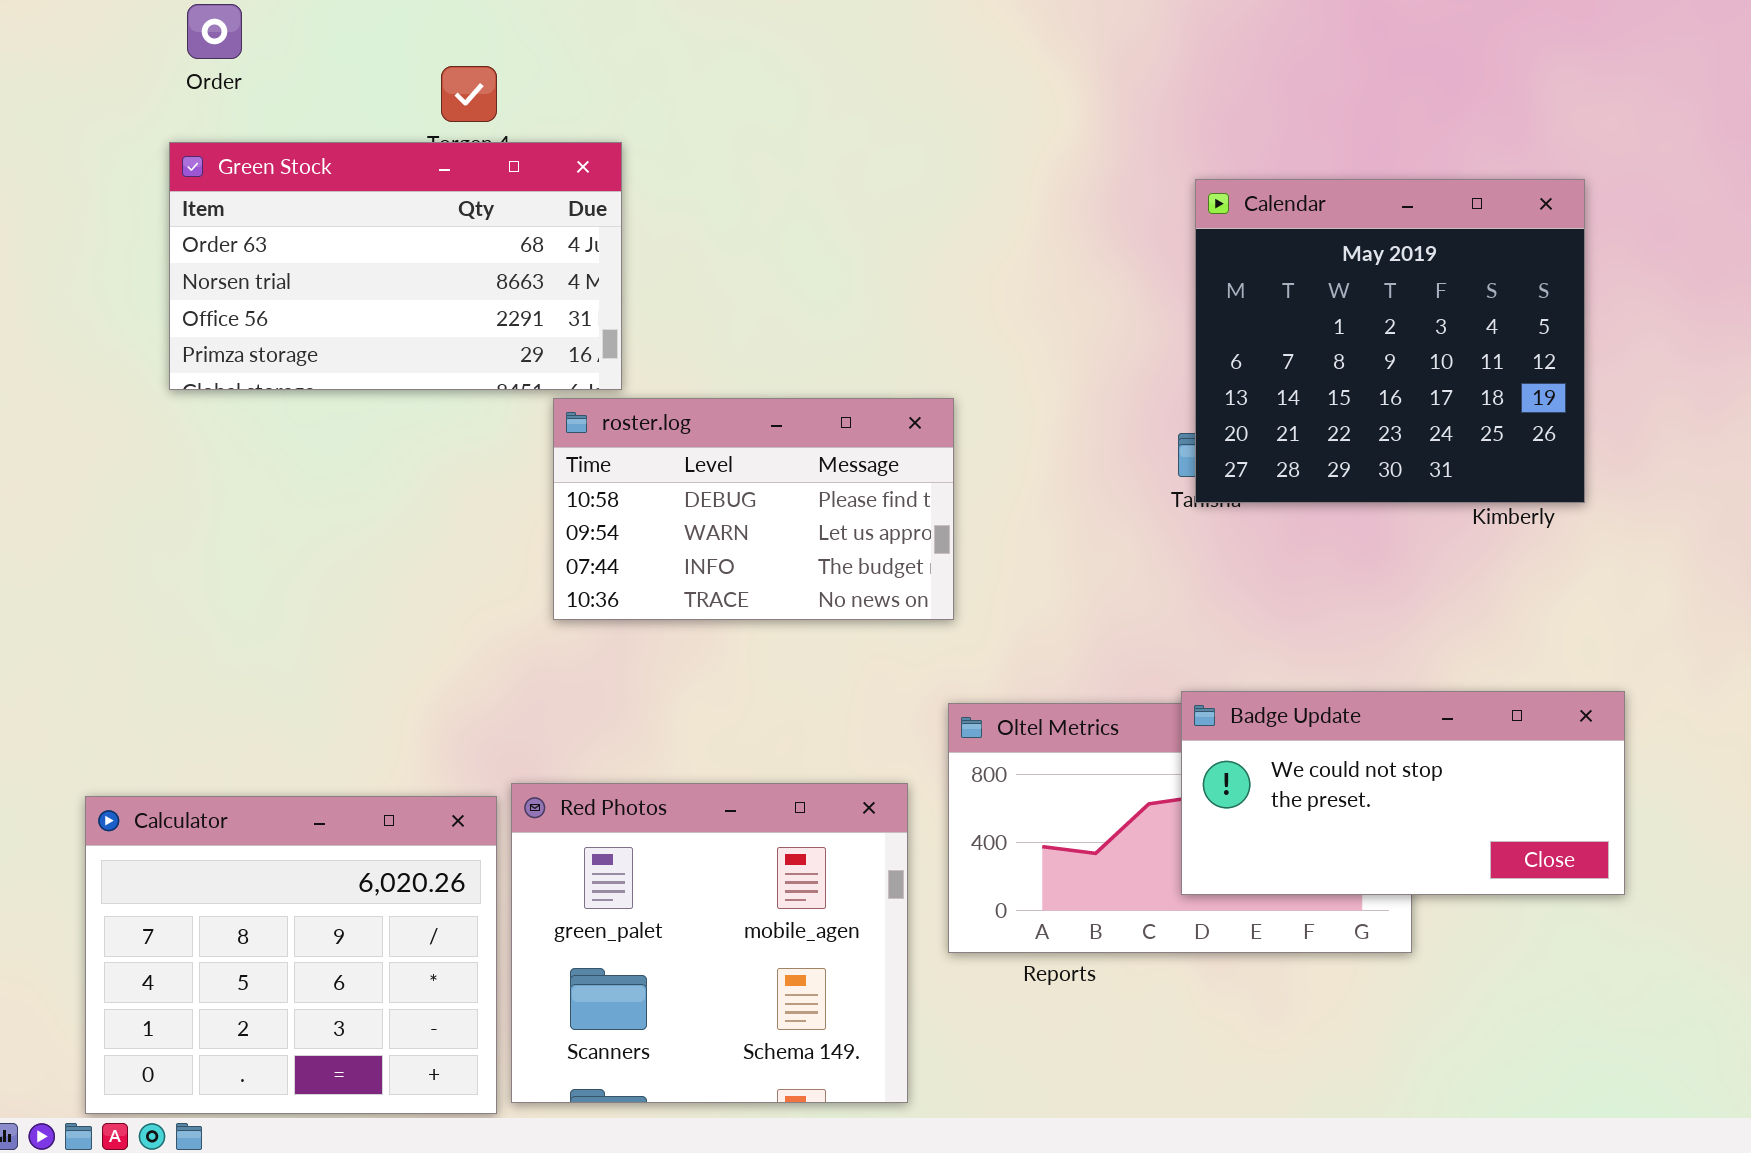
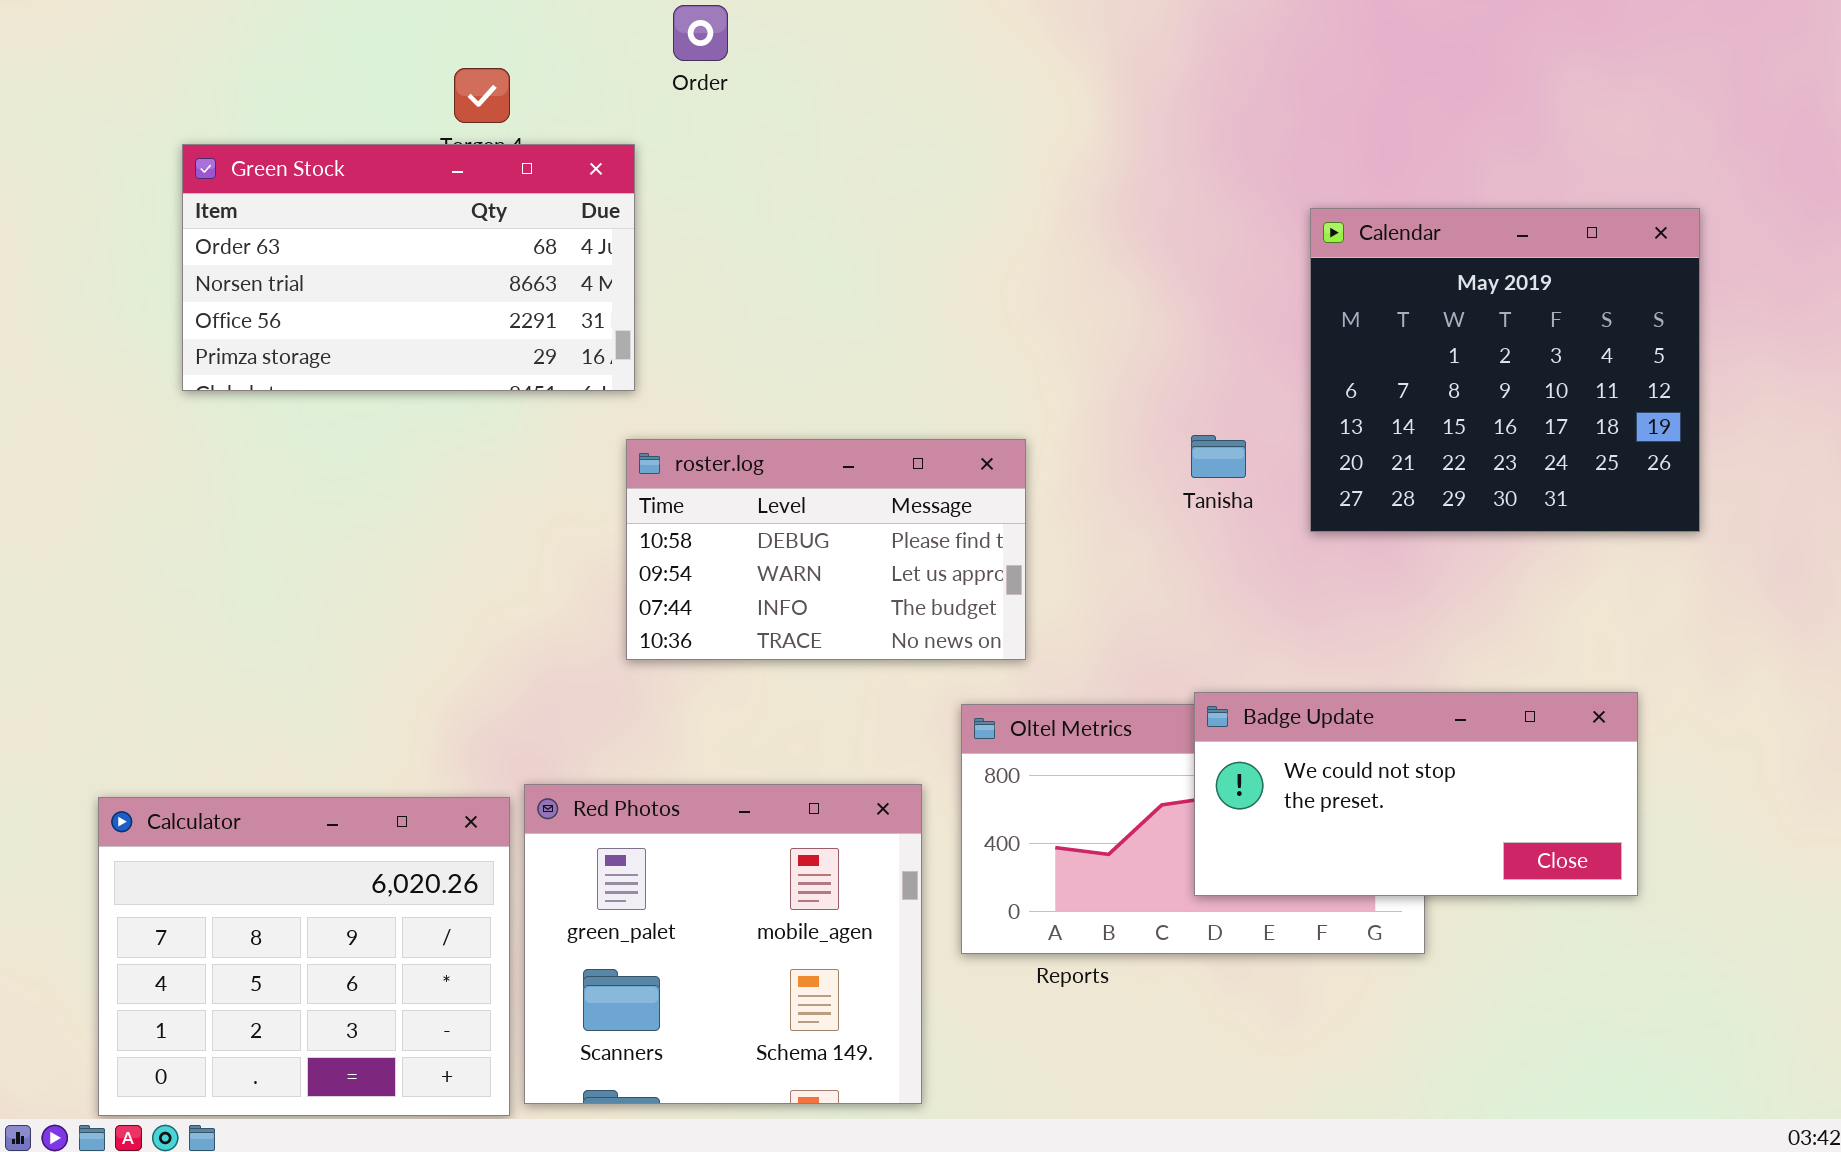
Order: [187,4,242,59] -> [673,5,728,61], moved
Calendar: [1195,179,1585,503] -> [1310,208,1700,532], moved
roster.log: [553,398,954,620] -> [626,439,1026,660], moved

